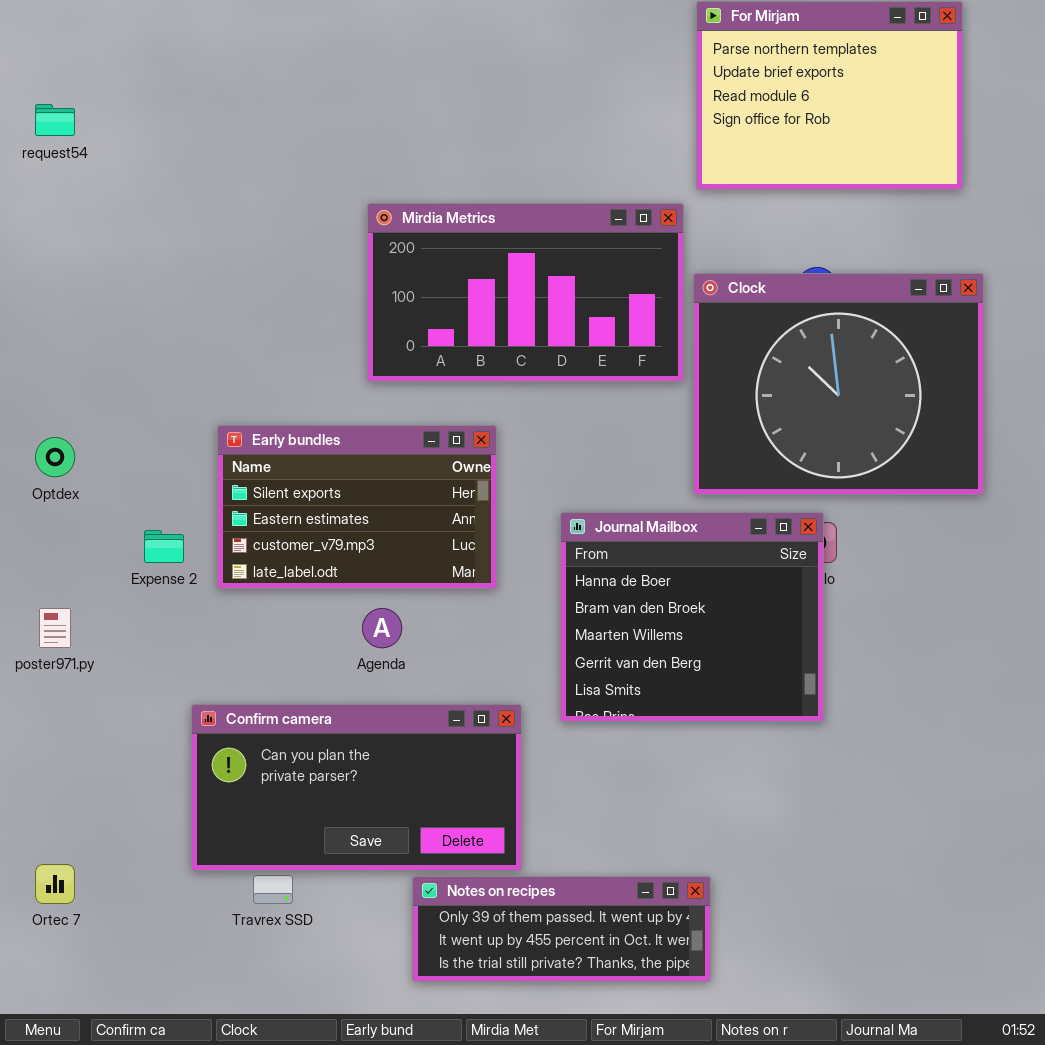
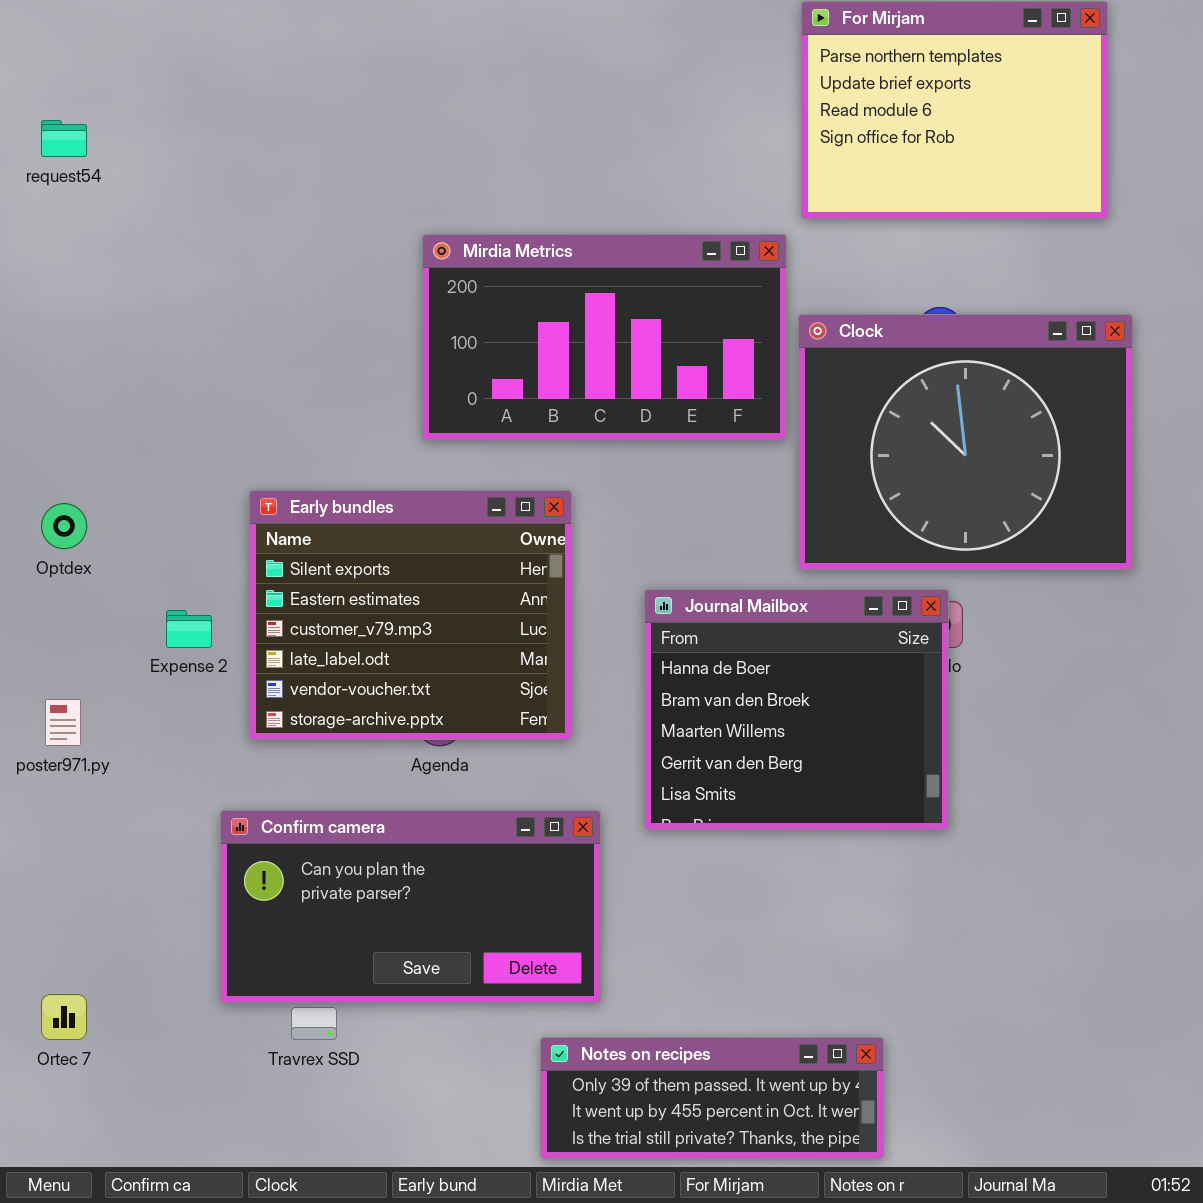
Early bundles: [217,425,497,589] -> [249,490,572,740], resized
Notes on recipes: [412,876,711,982] -> [540,1037,884,1159], moved

